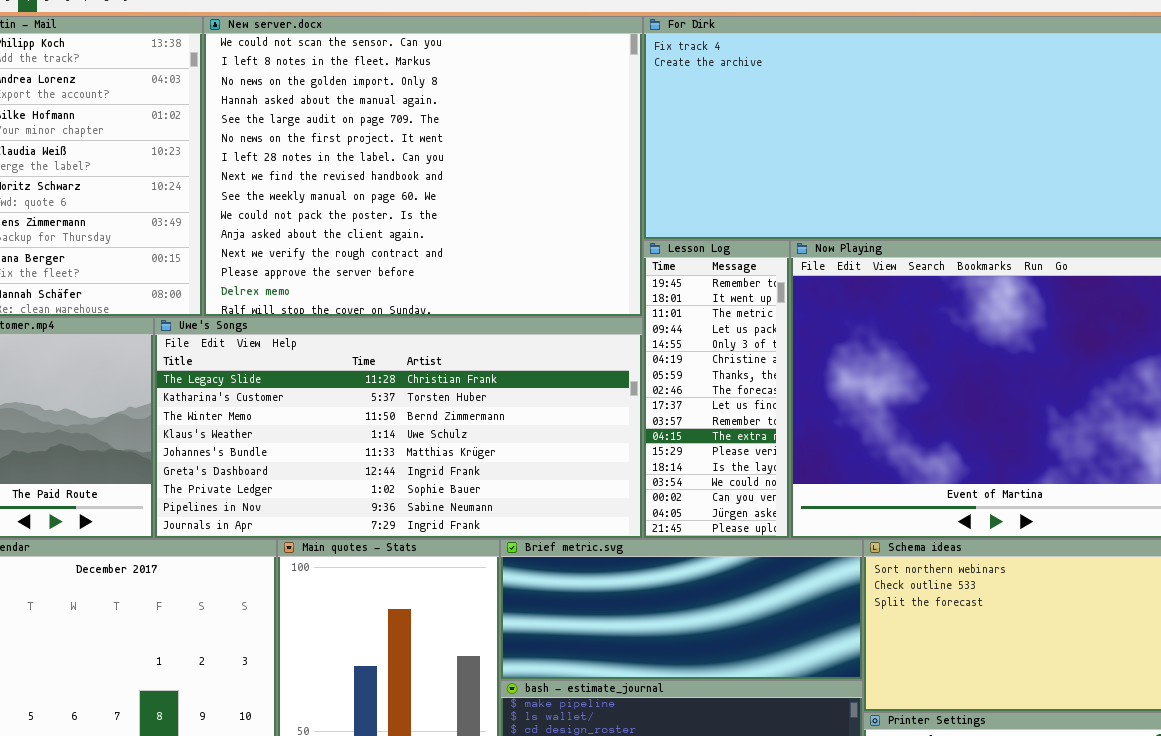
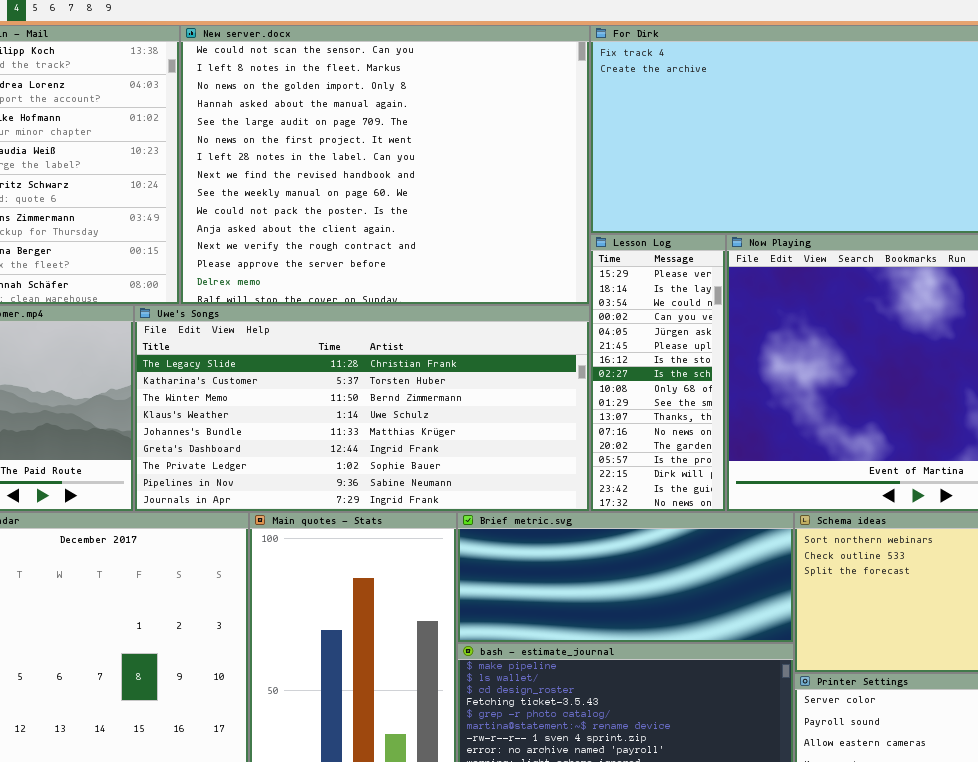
Lesson Log: [643,240,790,539] -> [590,234,726,512], scrolled down 11 rows

